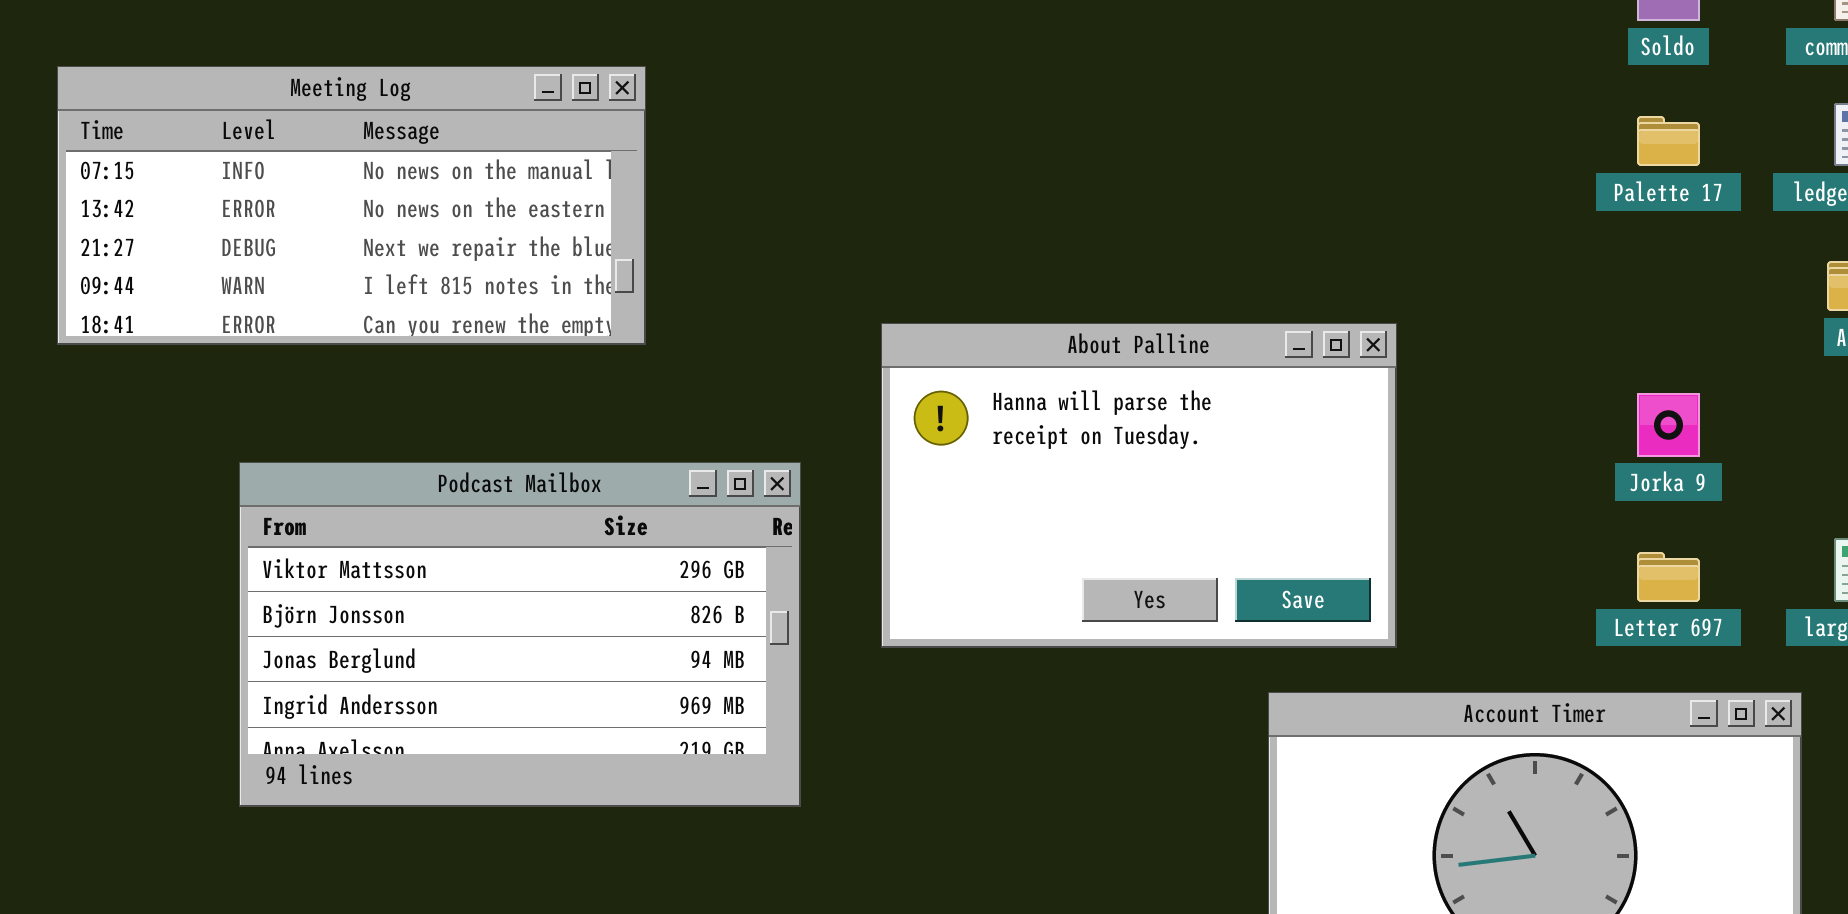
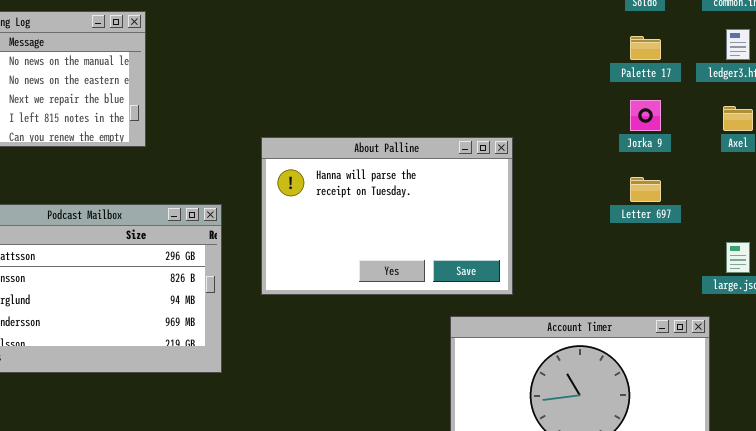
Jorka 9: [1637,393,1700,457] -> [630,100,661,131], moved
Letter 697: [1637,552,1700,602] -> [630,177,661,202], moved

